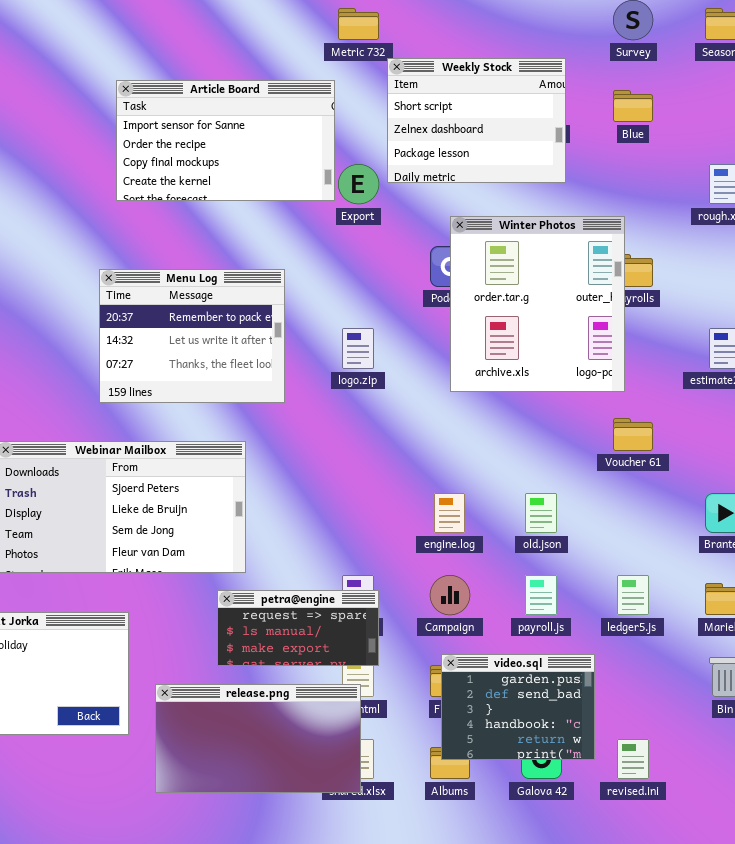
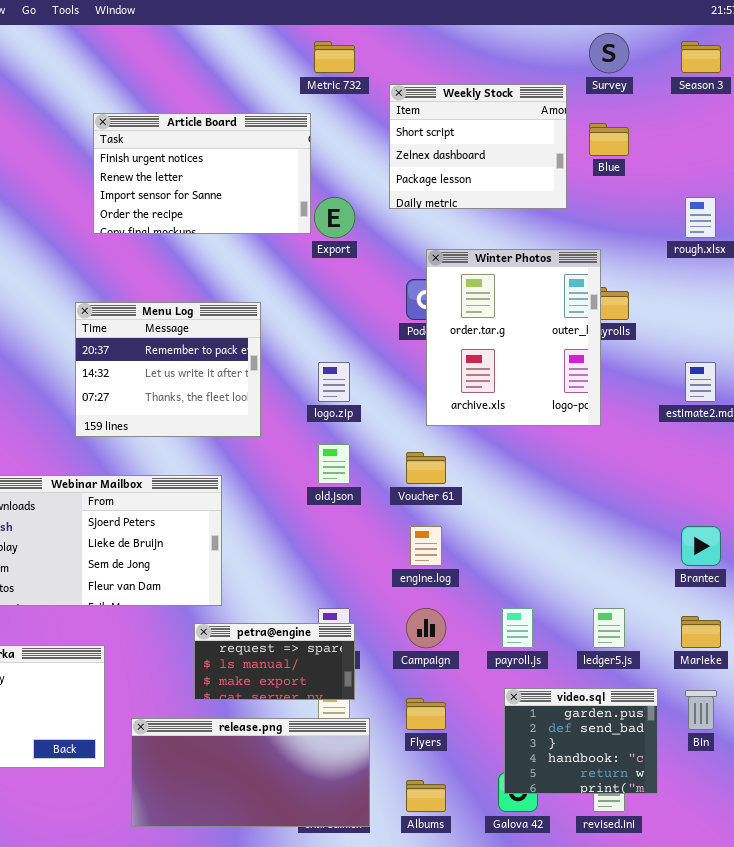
Weekly Stock: [387,58,566,183] -> [389,84,567,209], moved
Article Board: [116,80,335,201] -> [93,113,311,234], scrolled up 2 rows
Voucher 61: [613,418,653,451] -> [406,452,446,484], moved
old.json: [525,493,557,533] -> [318,444,350,484], moved
video.sql: [441,654,595,760] -> [504,688,658,794], moved
release.png: [155,684,361,793] -> [131,718,370,827], resized

